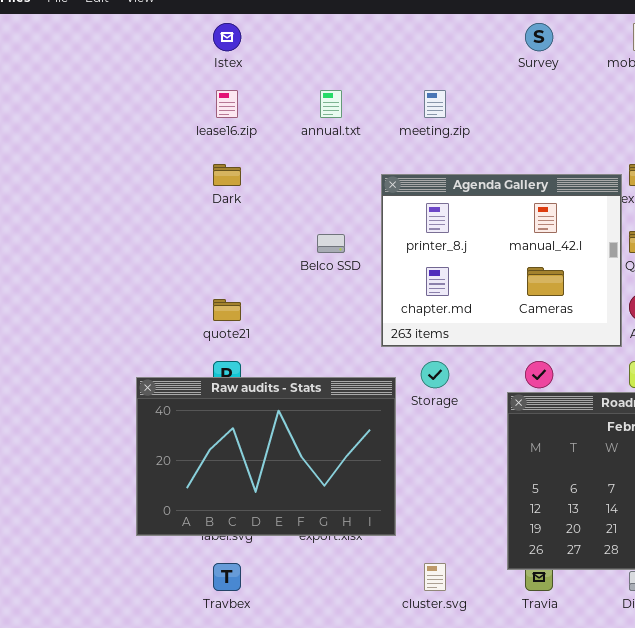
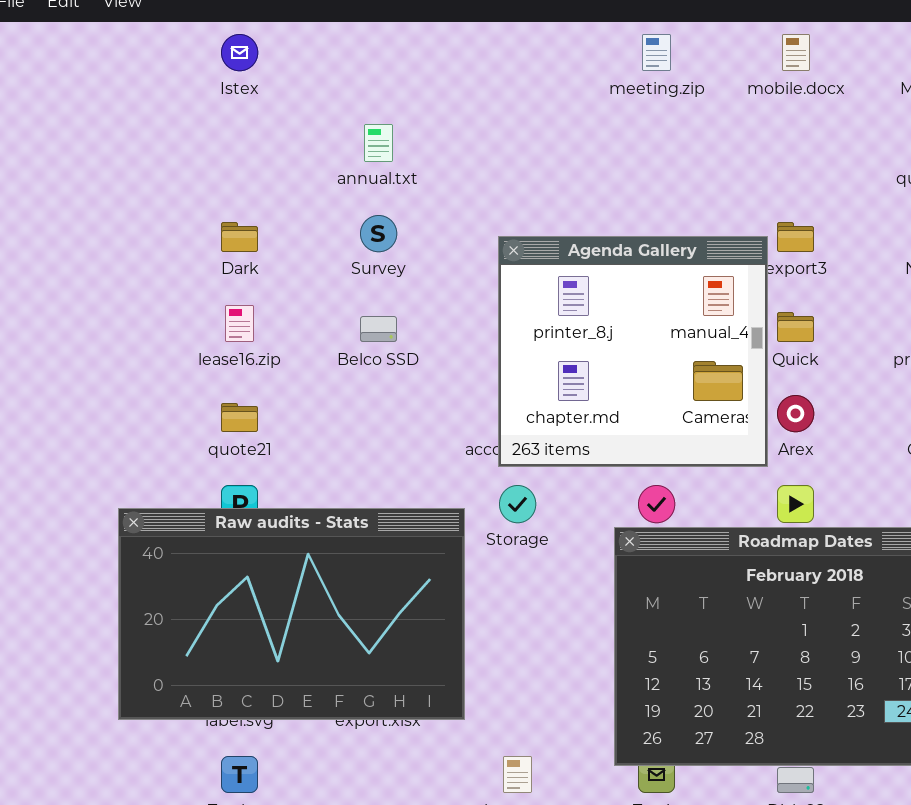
Survey: [525,23,553,51] -> [360,215,397,252], moved
lease16.zip: [216,90,238,118] -> [225,305,254,342], moved
meeting.zip: [424,90,446,118] -> [642,34,671,71], moved
Agenda Gallery: [381,174,622,347] -> [498,236,768,467], resized

